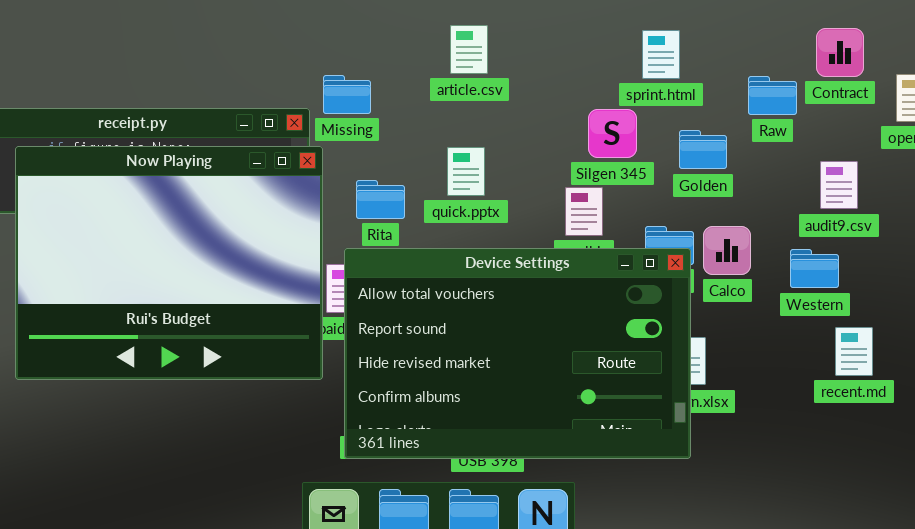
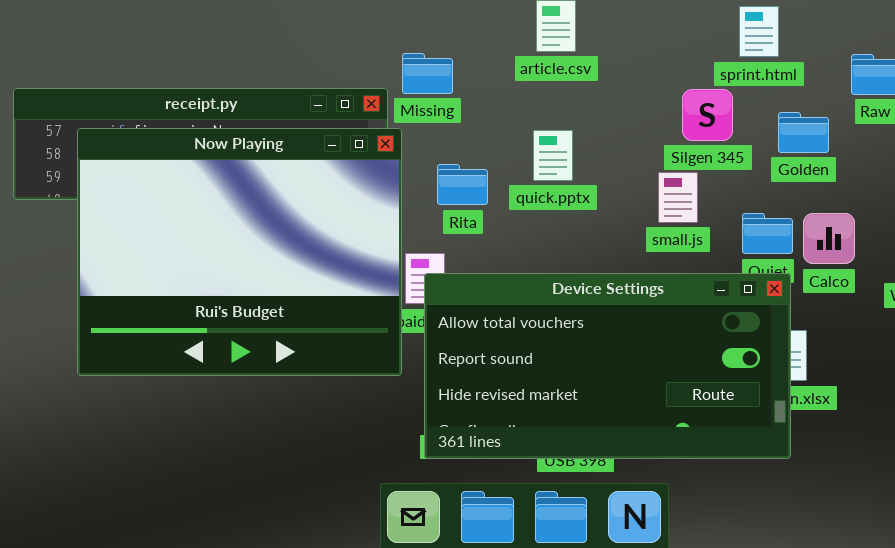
Device Settings: [344,248,691,459] -> [424,273,791,459], resized

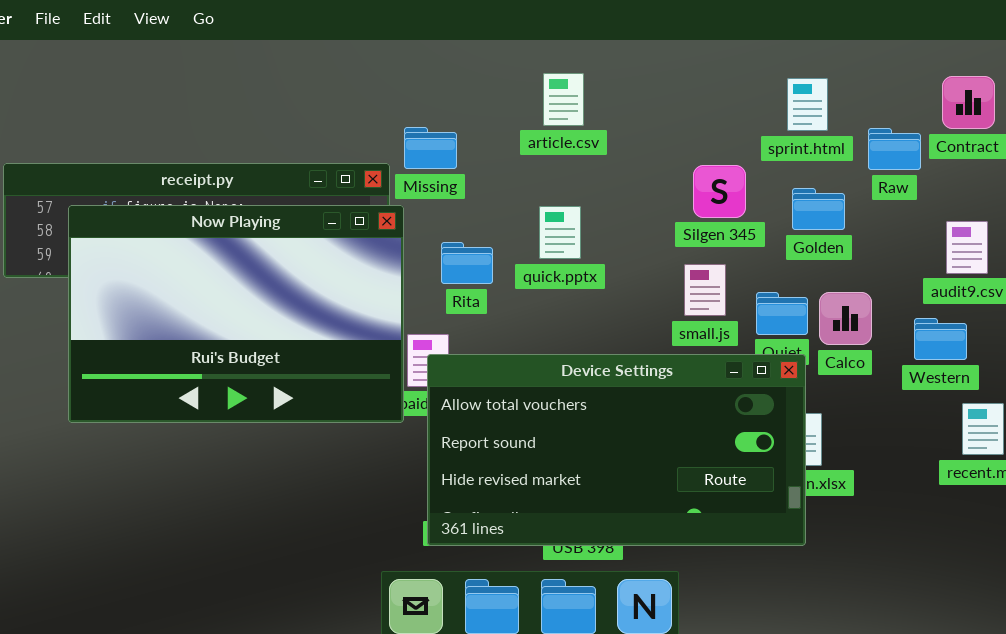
sprint.html: [739,6,779,57] -> [787,78,828,131], moved
Now Playing: [77,128,402,376] -> [68,205,404,423], resized
small.js: [658,172,698,223] -> [684,264,726,316], moved

